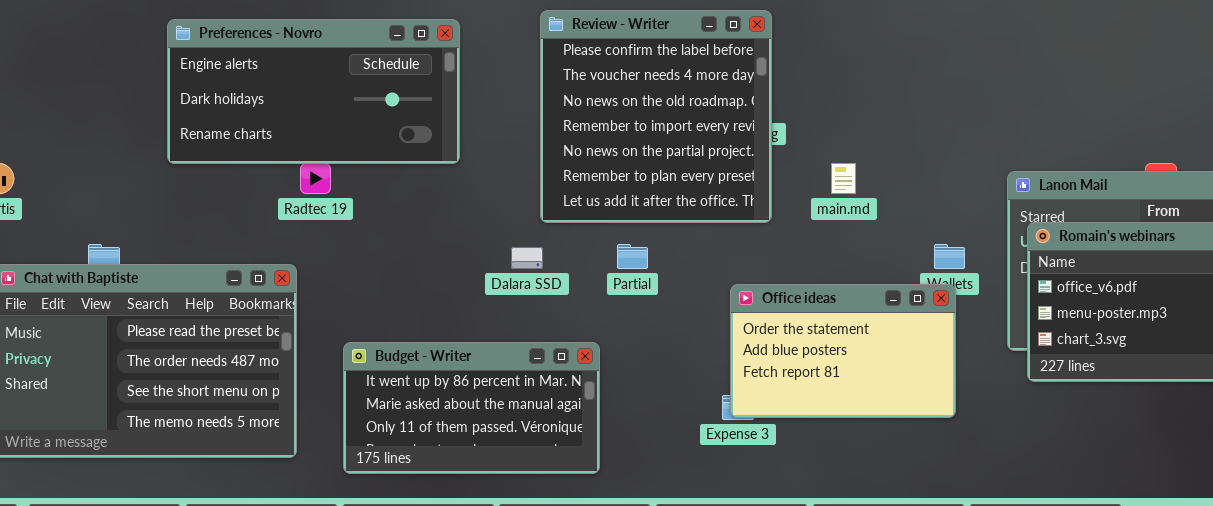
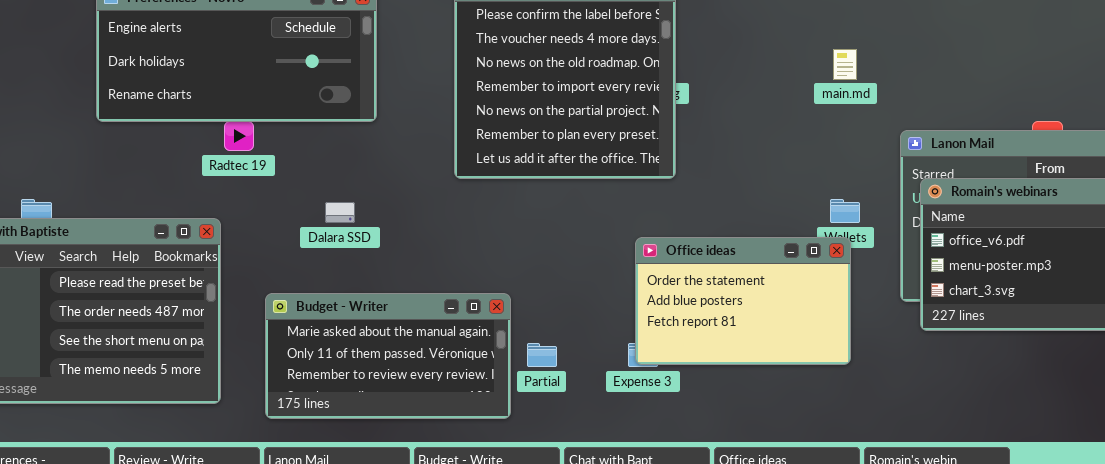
main.md: [831,163,856,194] -> [833,49,857,80], moved
Partial: [617,244,648,269] -> [527,343,557,367], moved
Dalara SSD: [511,247,543,269] -> [325,202,355,223], moved
Budget - Writer: [343,342,600,474] -> [265,293,511,419], scrolled down 1 row

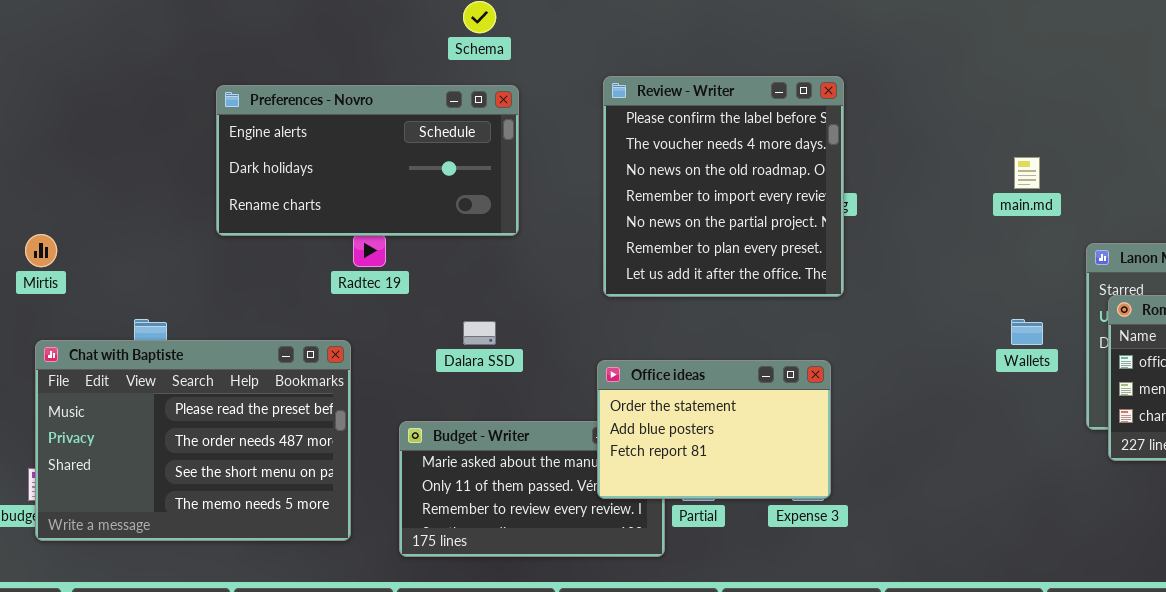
Office ideas: [635,237,851,365] -> [597,360,831,499], moved

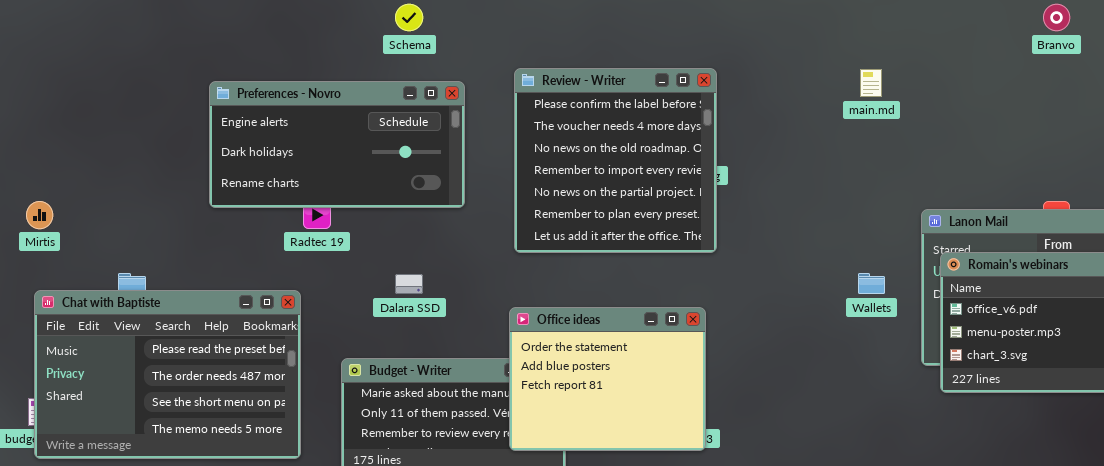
Preferences - Novro: [216,85,519,236] -> [209,81,465,208], moved
main.md: [1014,157,1040,189] -> [860,69,882,97], moved
Office ideas: [597,360,831,499] -> [509,307,706,451], resized

